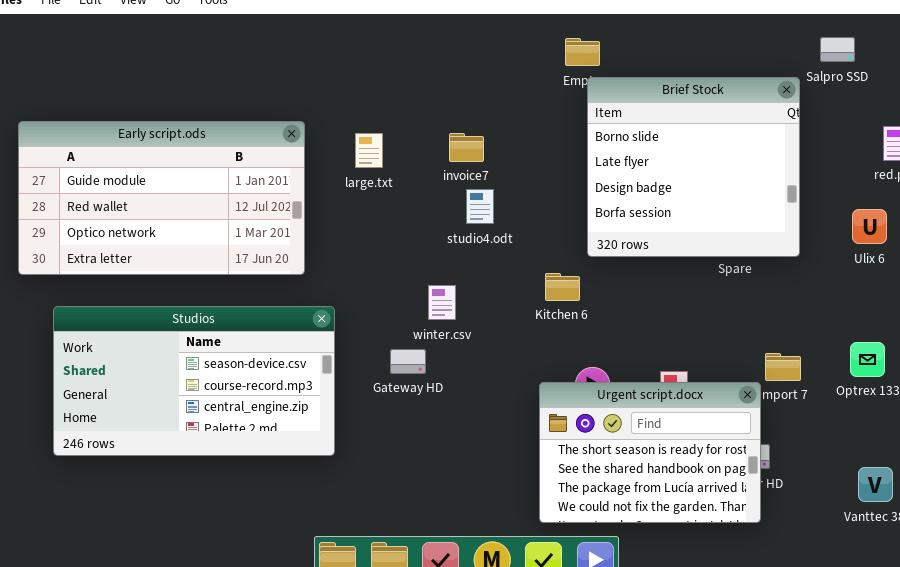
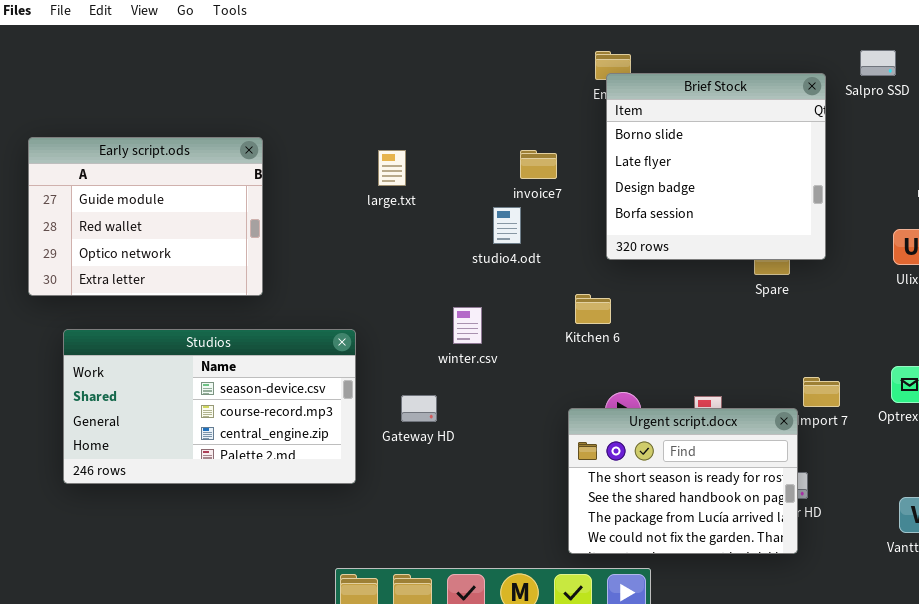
Brief Stock: [587,77,800,257] -> [606,73,826,260], moved
Early script.ods: [18,121,305,275] -> [28,137,263,296], resized
invoice7: [449,133,484,162] -> [520,150,557,179], moved
Gateway HD: [390,349,426,374] -> [401,395,437,422], moved

